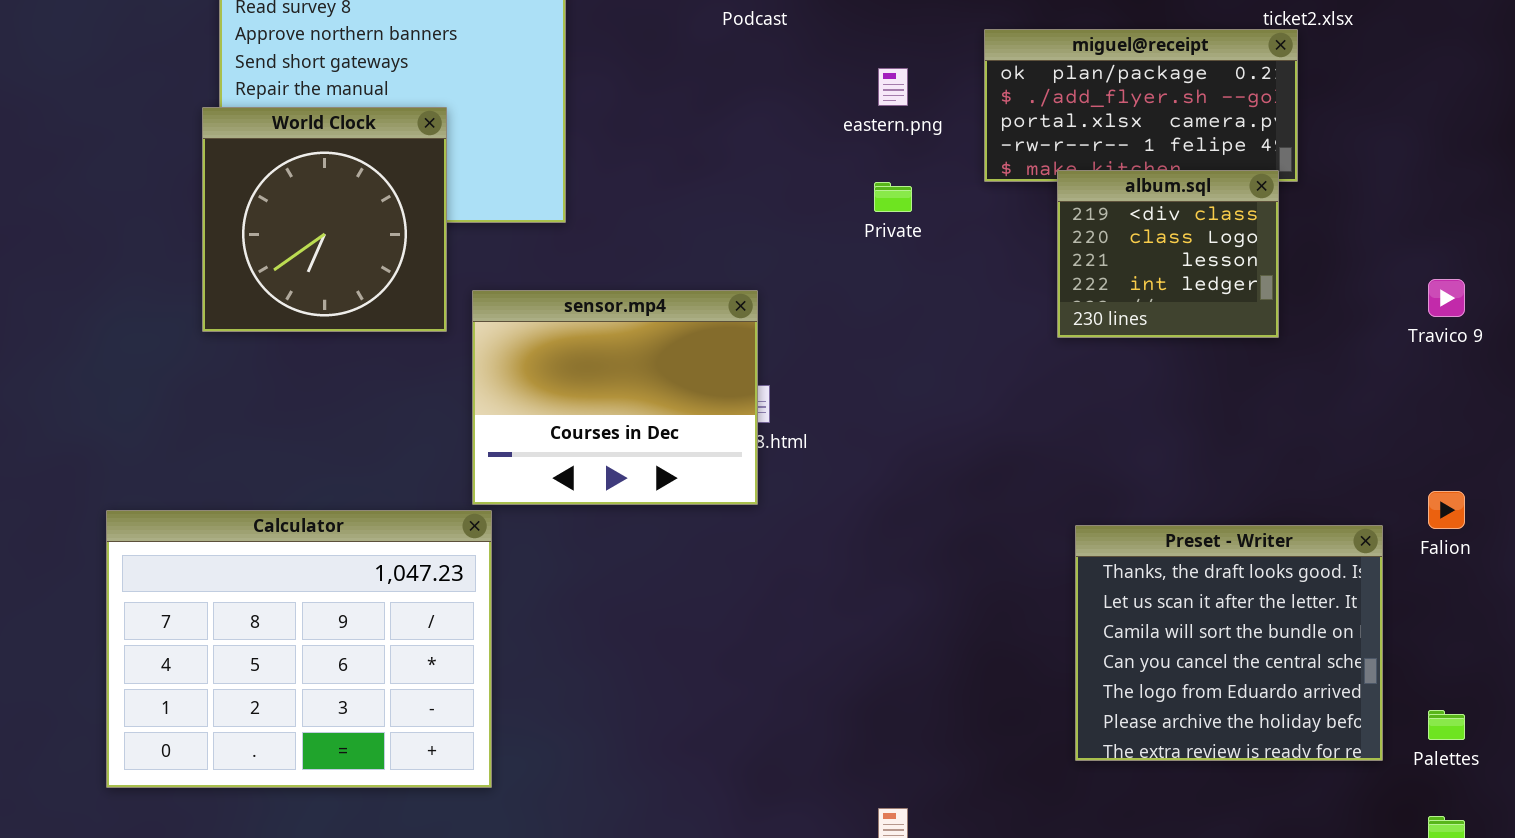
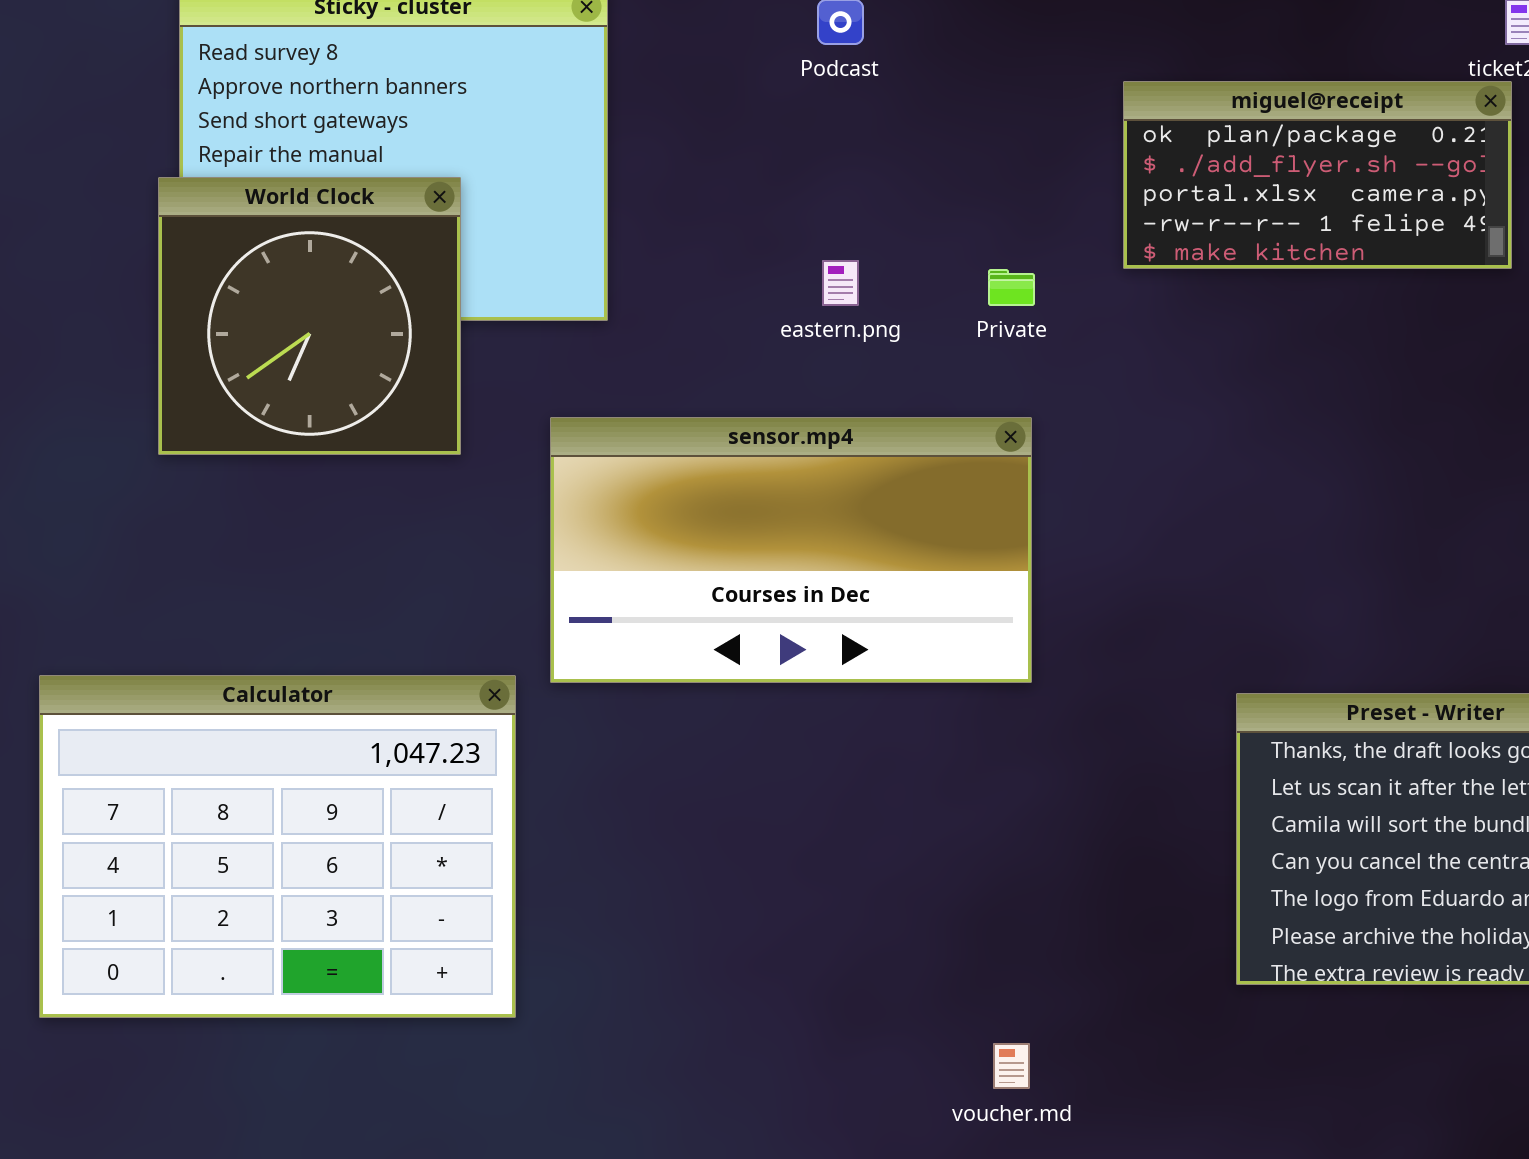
eastern.png: [878,68,908,106] -> [822,260,859,306], moved
album.sql: [1057,170,1279,338] -> none, closed
sensor.mp4: [472,290,758,505] -> [550,417,1032,683], moved, resized

